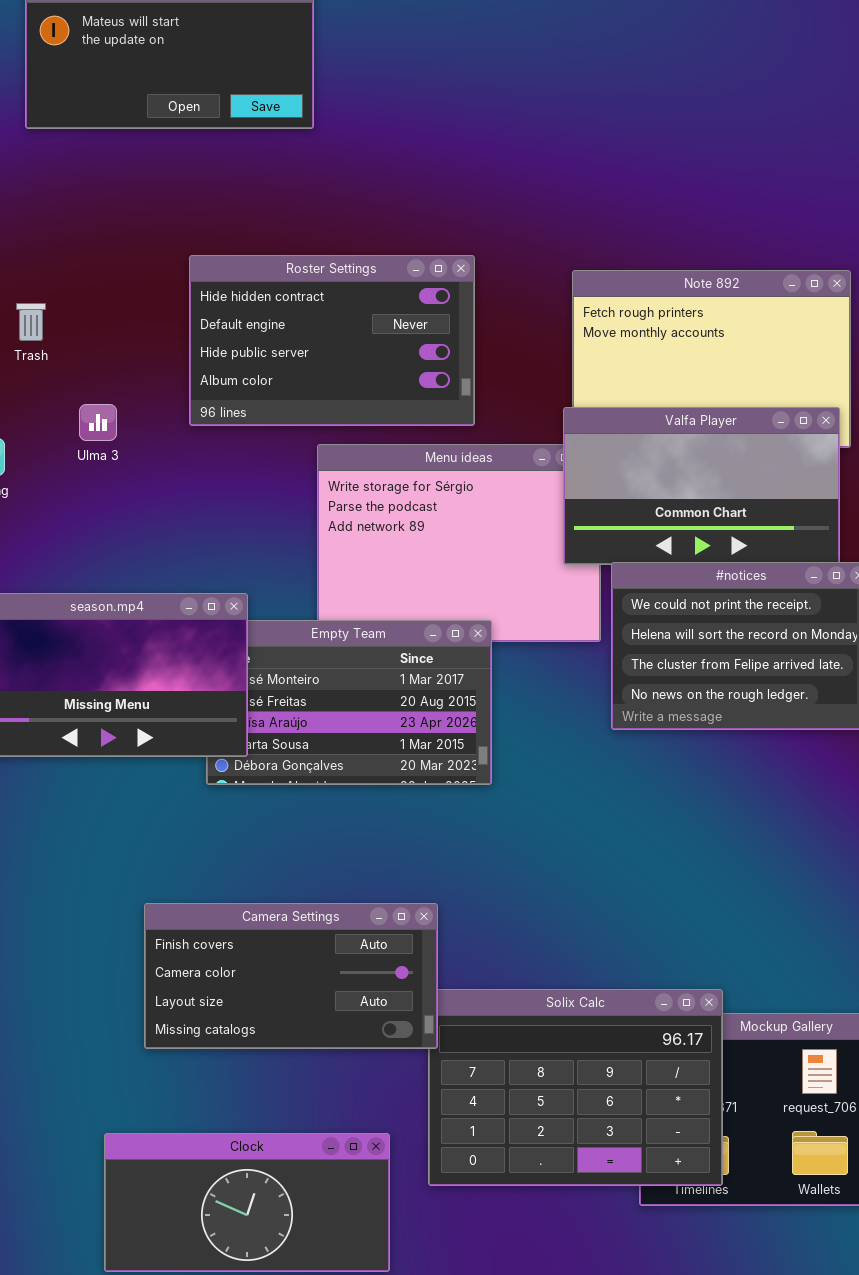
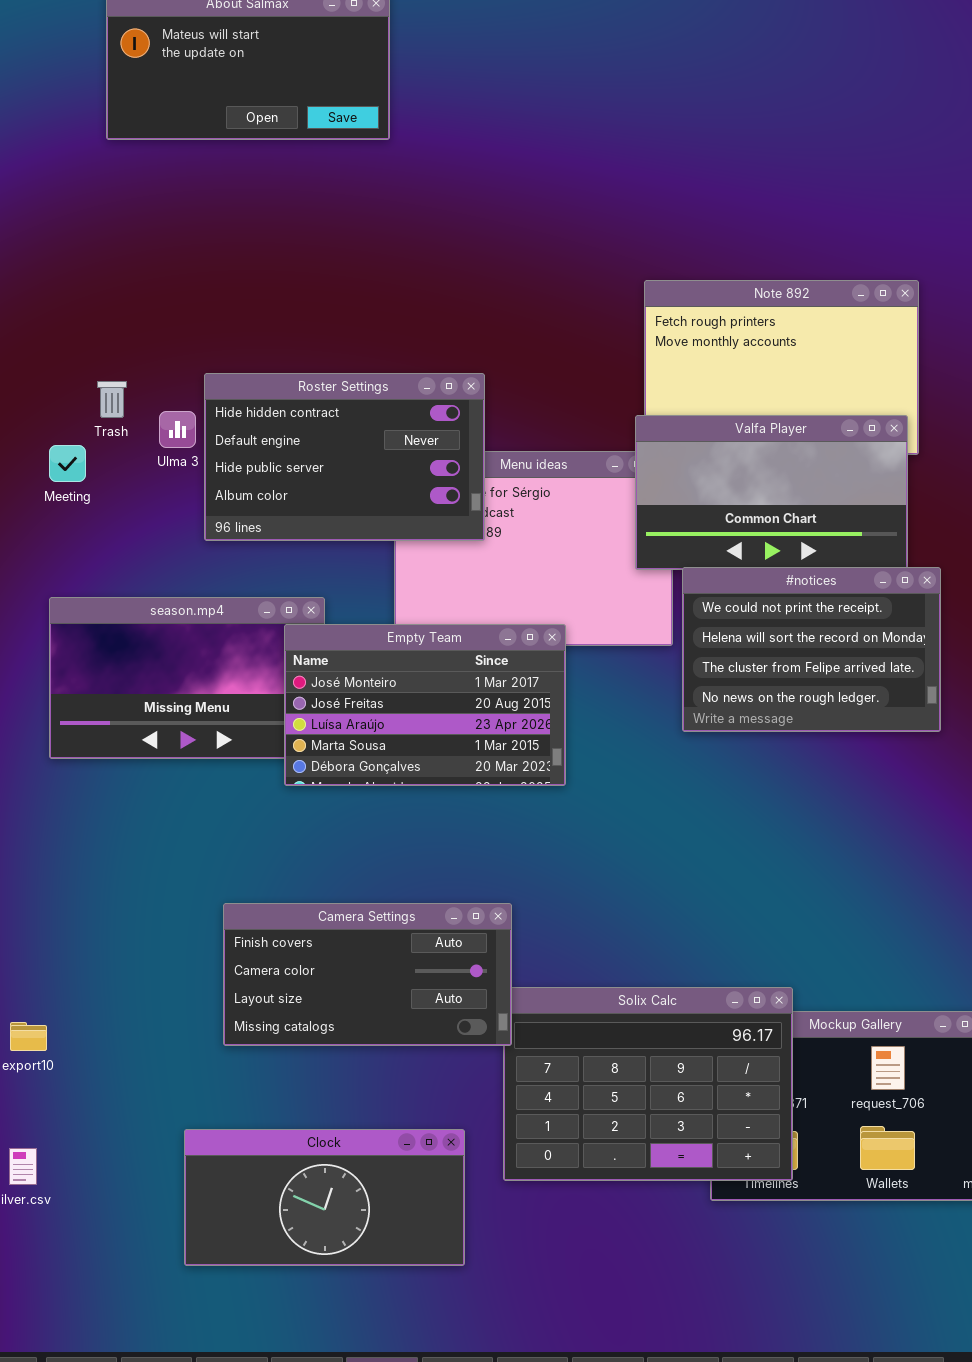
Roster Settings: [189,255,475,426] -> [204,373,485,541], moved
Trash: [16,303,46,341] -> [97,381,127,418], moved
Empty Team: [206,620,492,785] -> [284,624,566,786], raised

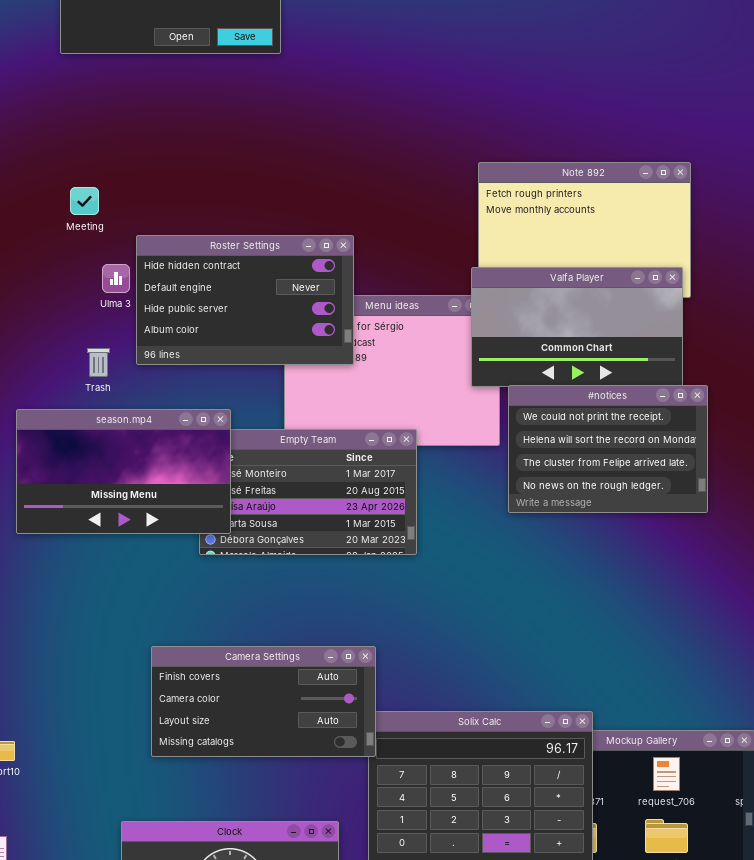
Trash: [97,381,127,418] -> [87,348,110,377], moved
Meeting: [49,445,86,482] -> [70,187,99,215], moved
season.mp4: [49,597,325,759] -> [16,409,231,534], raised

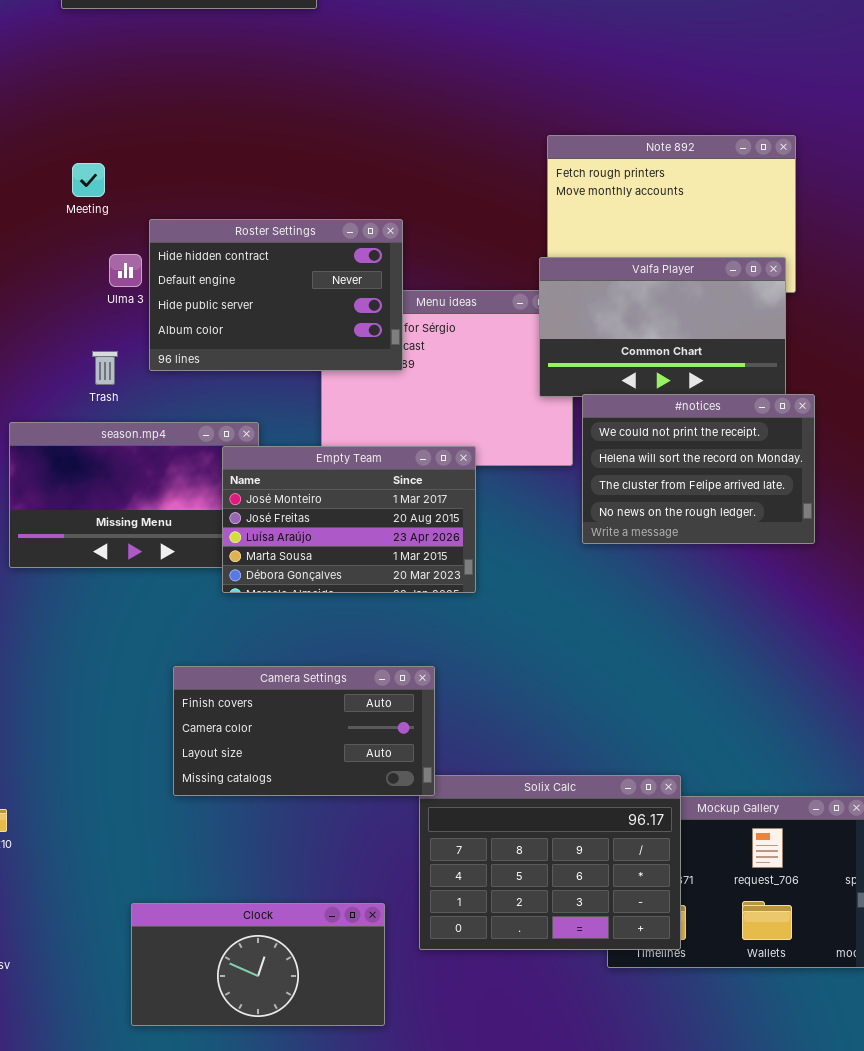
Empty Team: [199,429,417,555] -> [222,446,476,593], raised
Camera Settings: [151,646,376,757] -> [173,666,435,796], moved

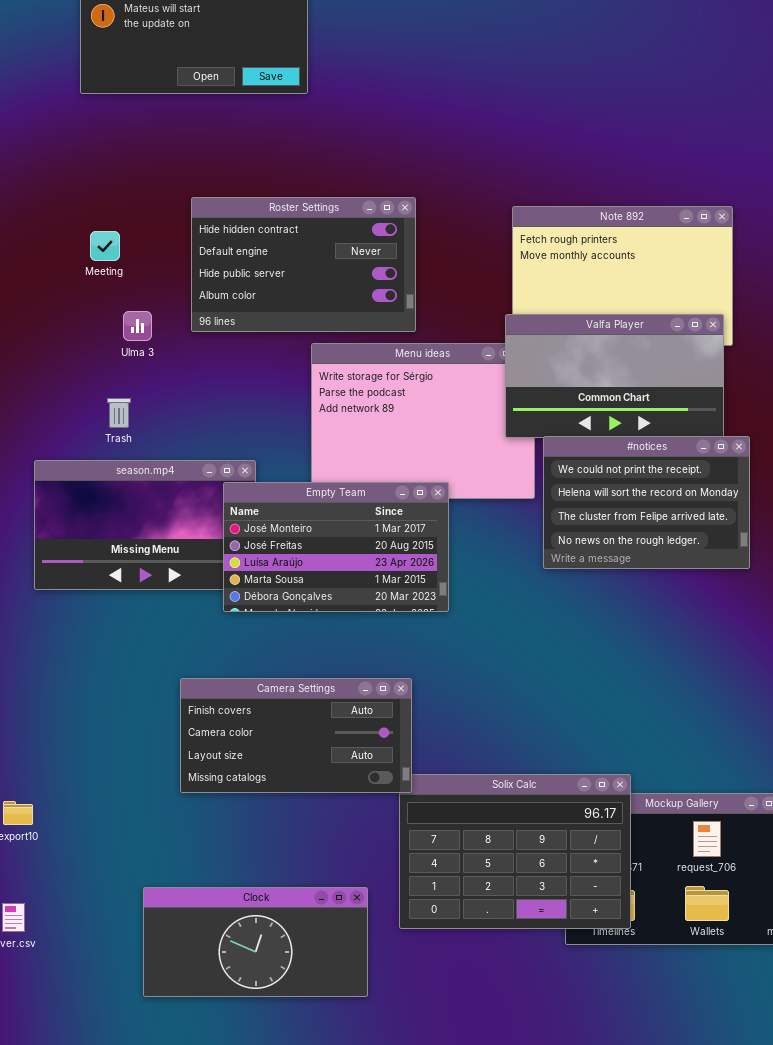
Roster Settings: [149,219,403,371] -> [191,197,416,332], moved

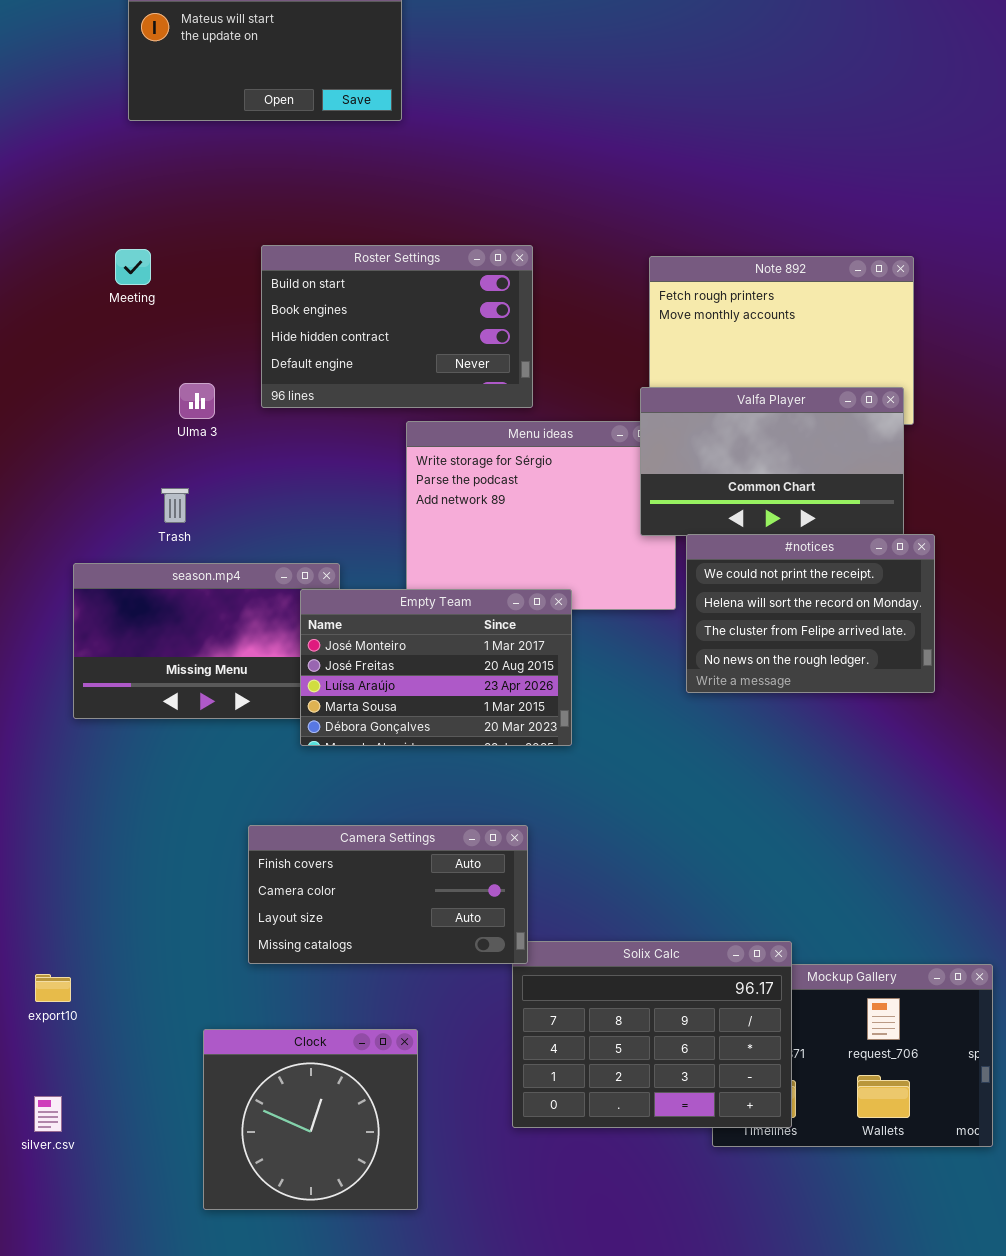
Roster Settings: [191,197,416,332] -> [261,245,533,408], scrolled up 2 rows
Meeting: [90,231,120,261] -> [115,249,151,285], moved
Clock: [143,887,368,997] -> [203,1029,418,1210], resized

